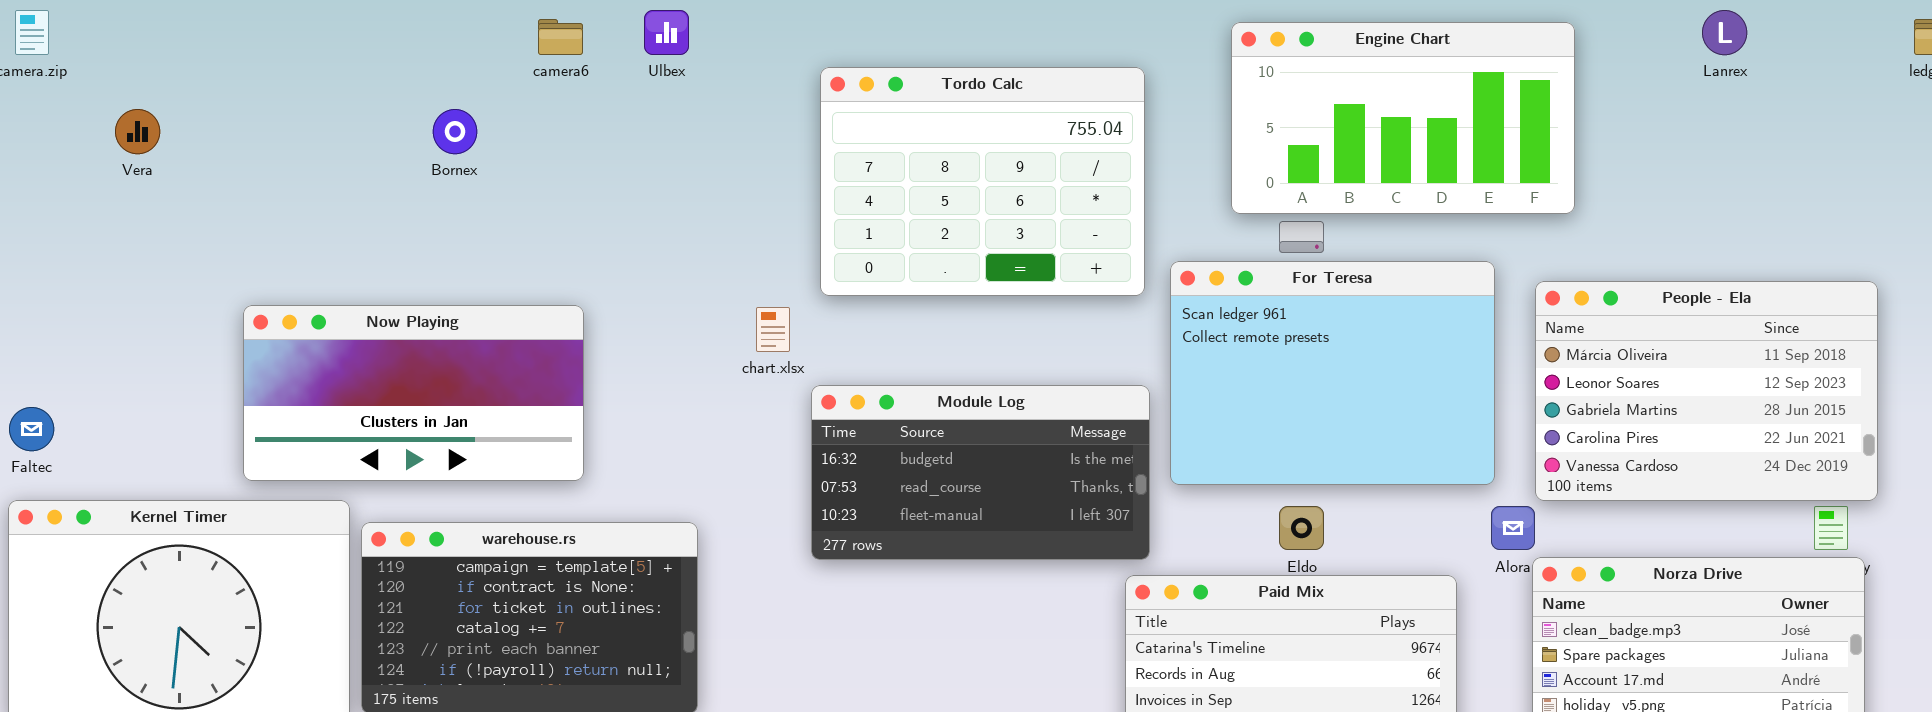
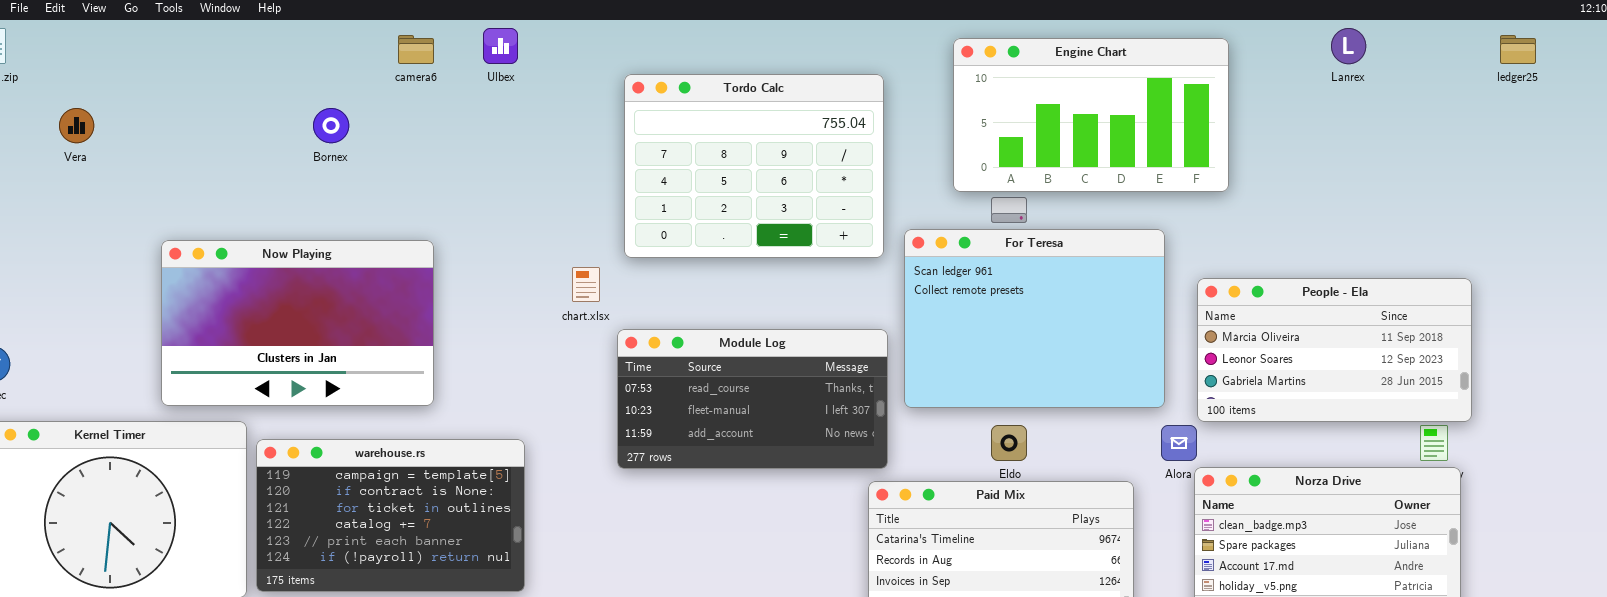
People - Ela: [1535,281,1878,501] -> [1197,278,1472,422], resized
Now Playing: [243,305,584,481] -> [161,240,434,406], resized
Module Log: [811,385,1150,560] -> [617,329,888,469], scrolled down 1 row

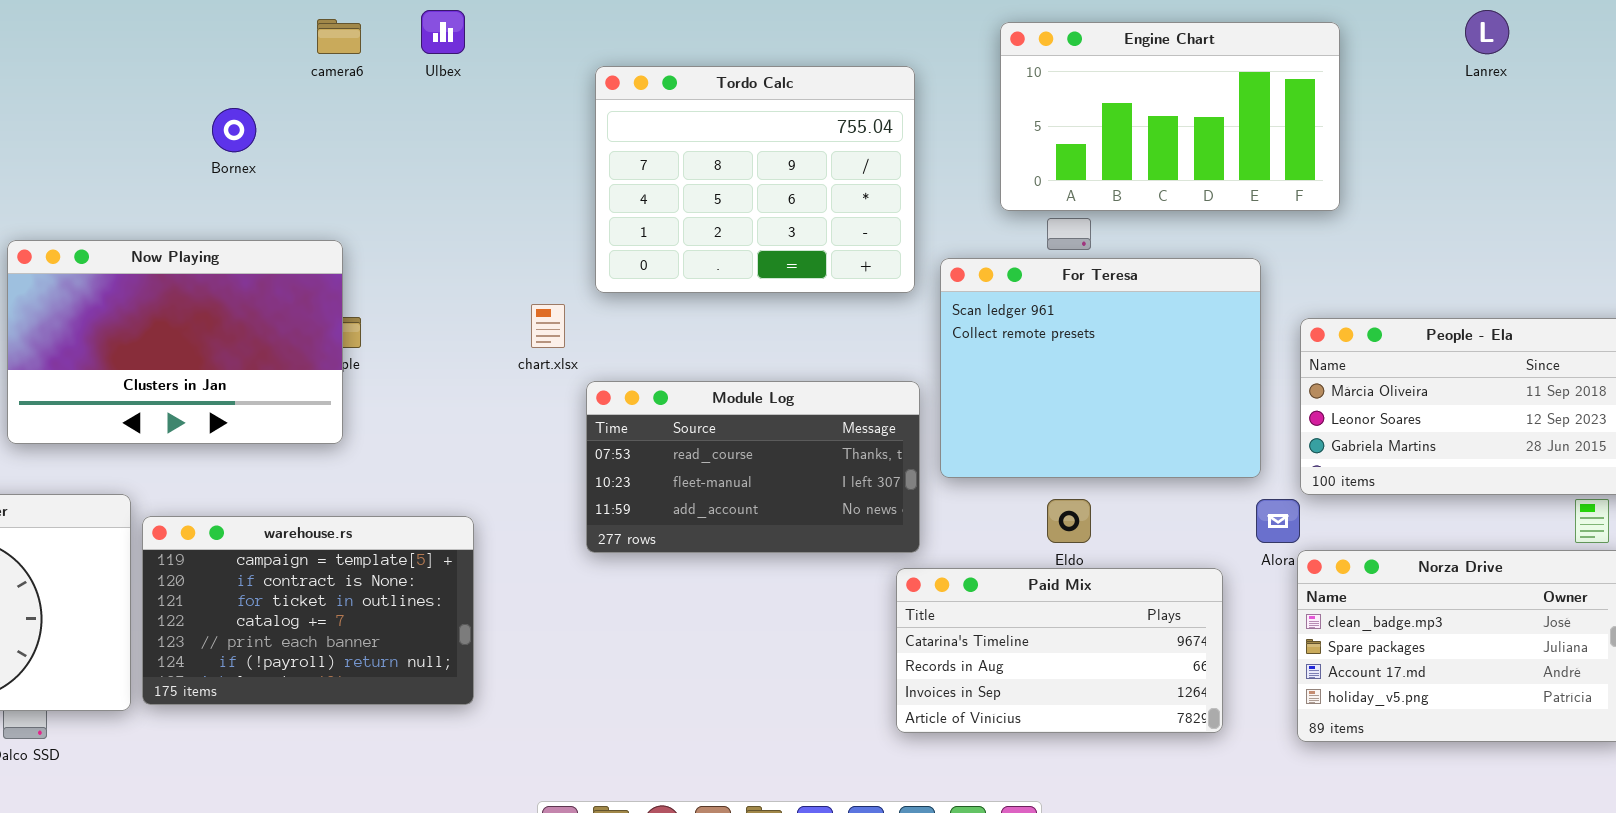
Now Playing: [161,240,434,406] -> [7,240,343,444], moved

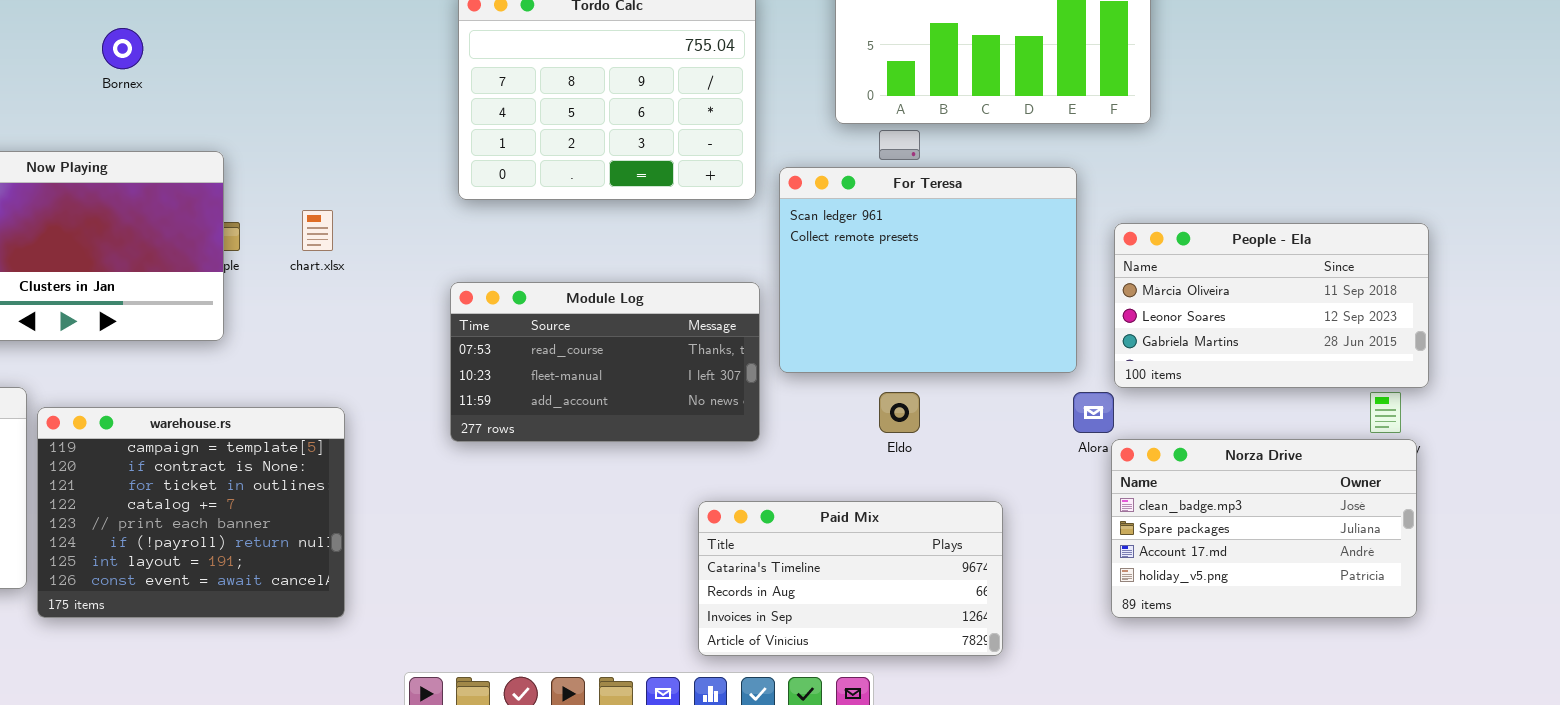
chart.xlsx: [531,304,565,348] -> [302,210,333,251], moved
warehouse.rs: [142,516,474,705] -> [37,407,345,618], resized
Paid Mix: [896,568,1223,733] -> [698,501,1003,656], moved

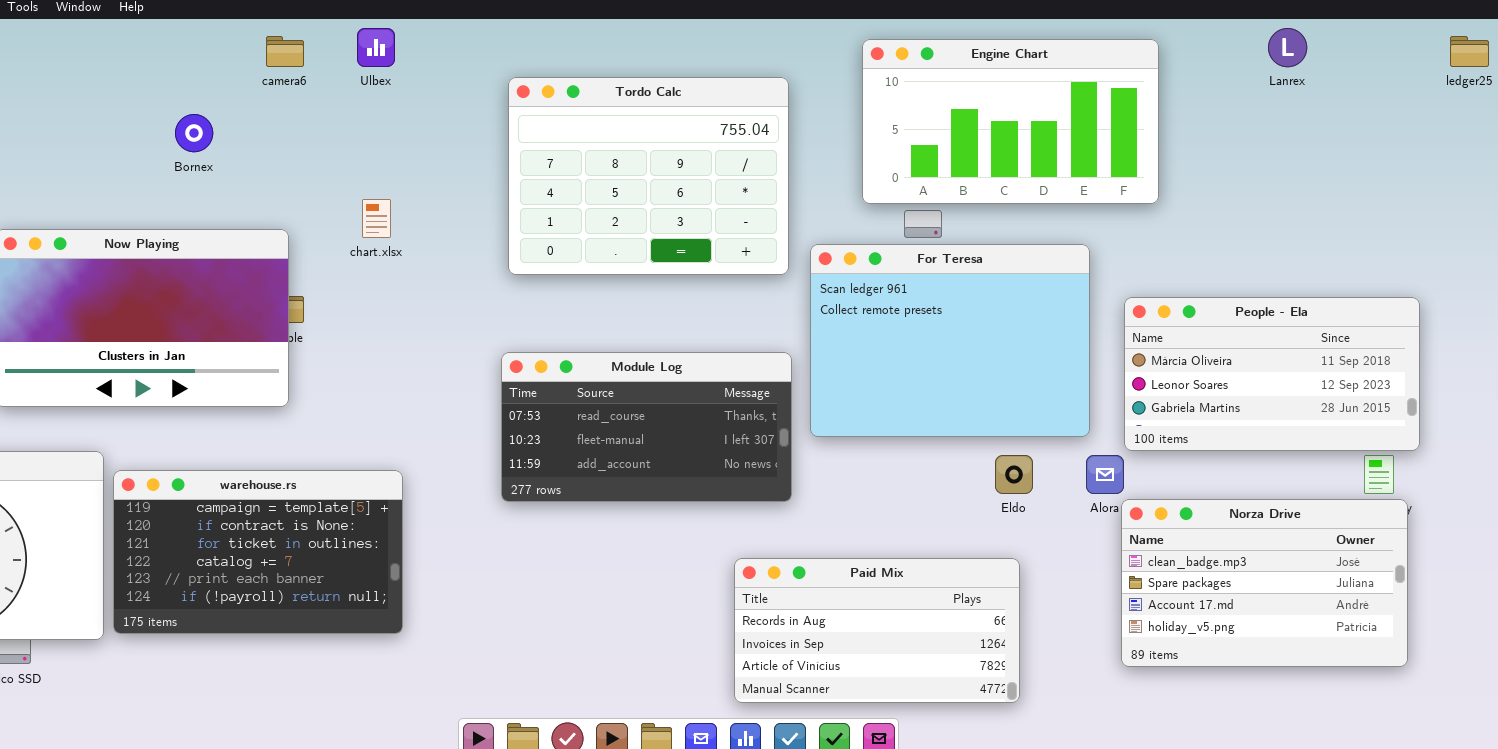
chart.xlsx: [302,210,333,251] -> [362,199,391,238], moved
Eldo: [879,392,920,433] -> [995,455,1033,494], moved
warehouse.rs: [37,407,345,618] -> [113,470,403,634], resized
Paid Mix: [698,501,1003,656] -> [734,558,1020,703], scrolled down 1 row

